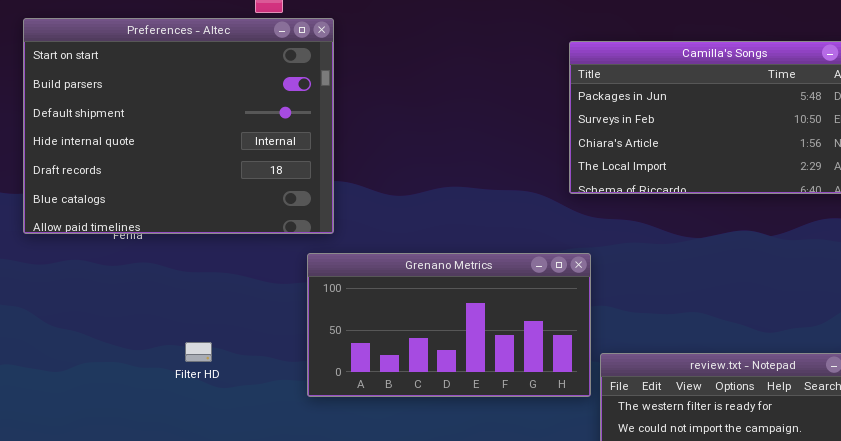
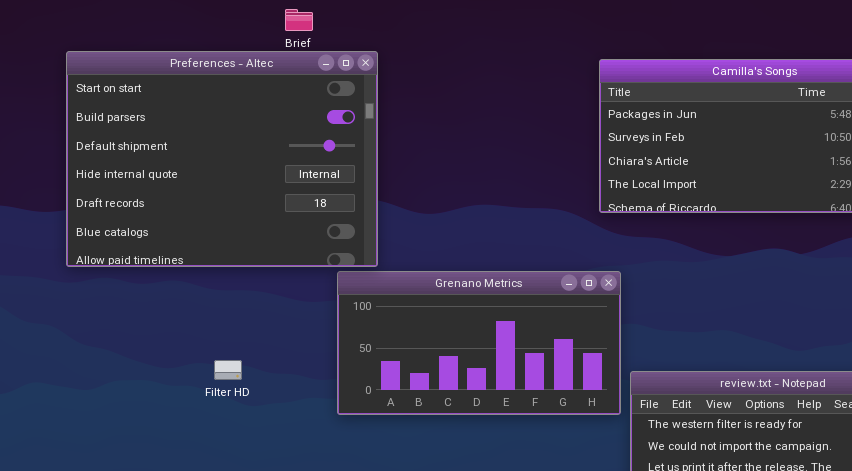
Preferences - Altec: [23,18,334,234] -> [66,51,378,267], moved

